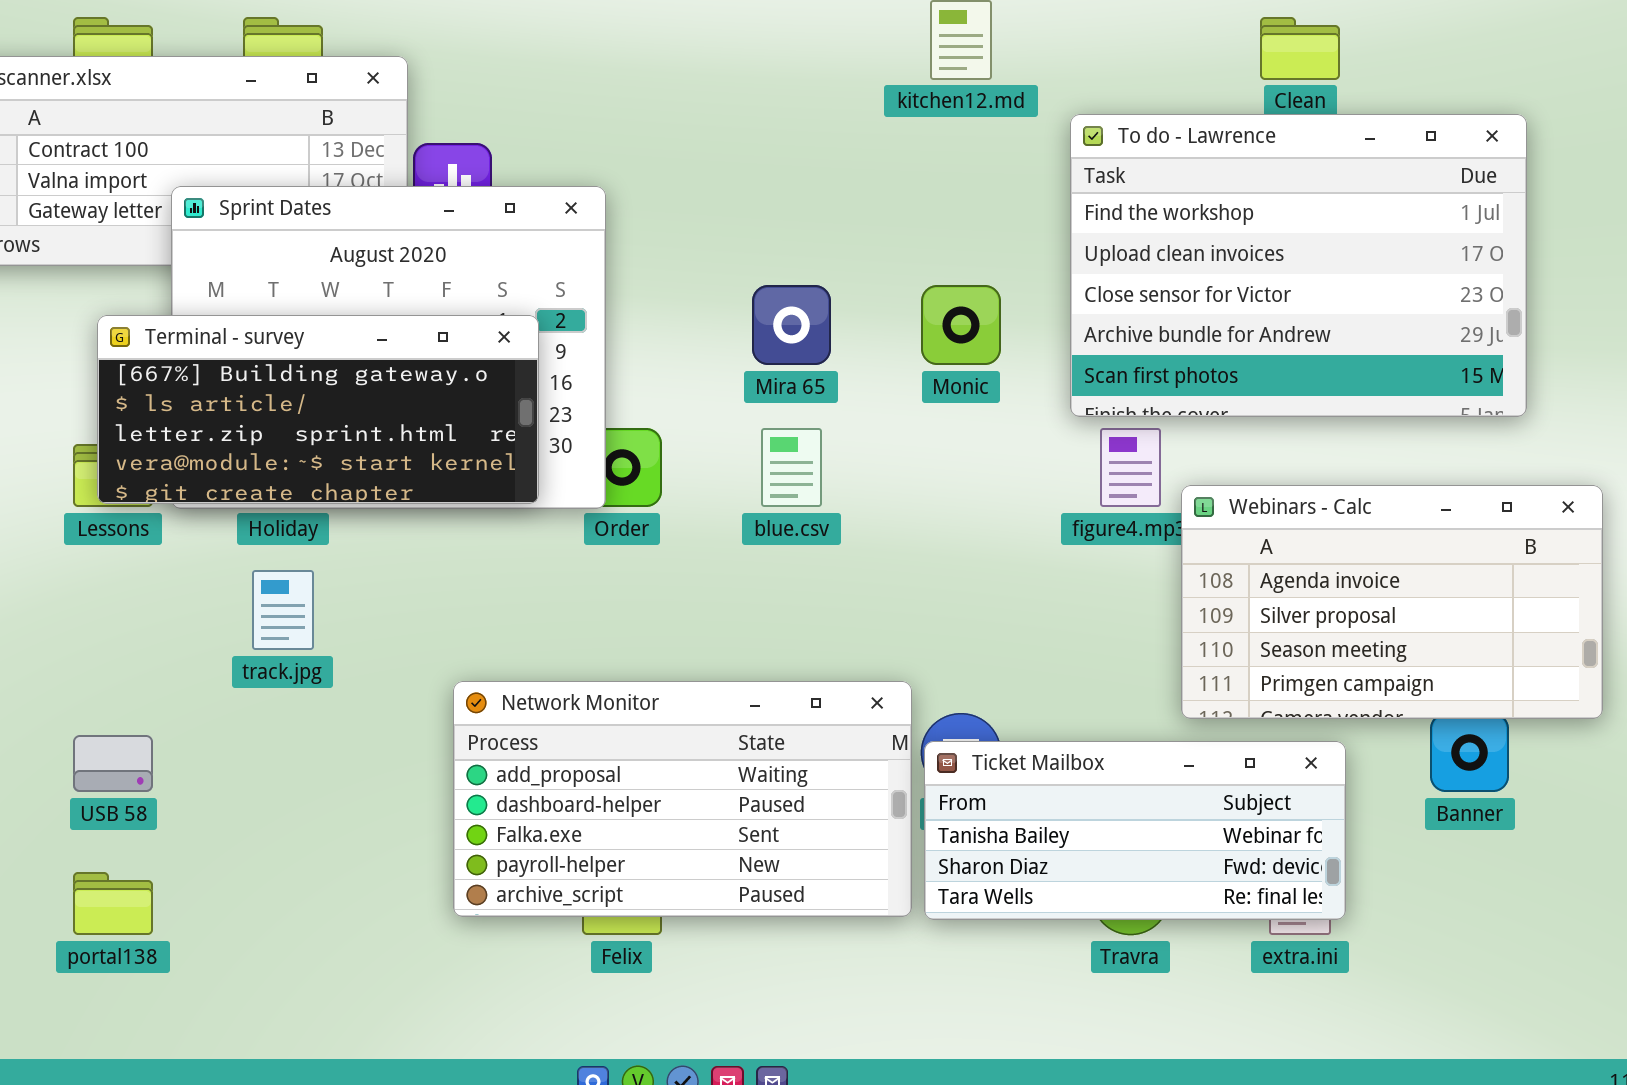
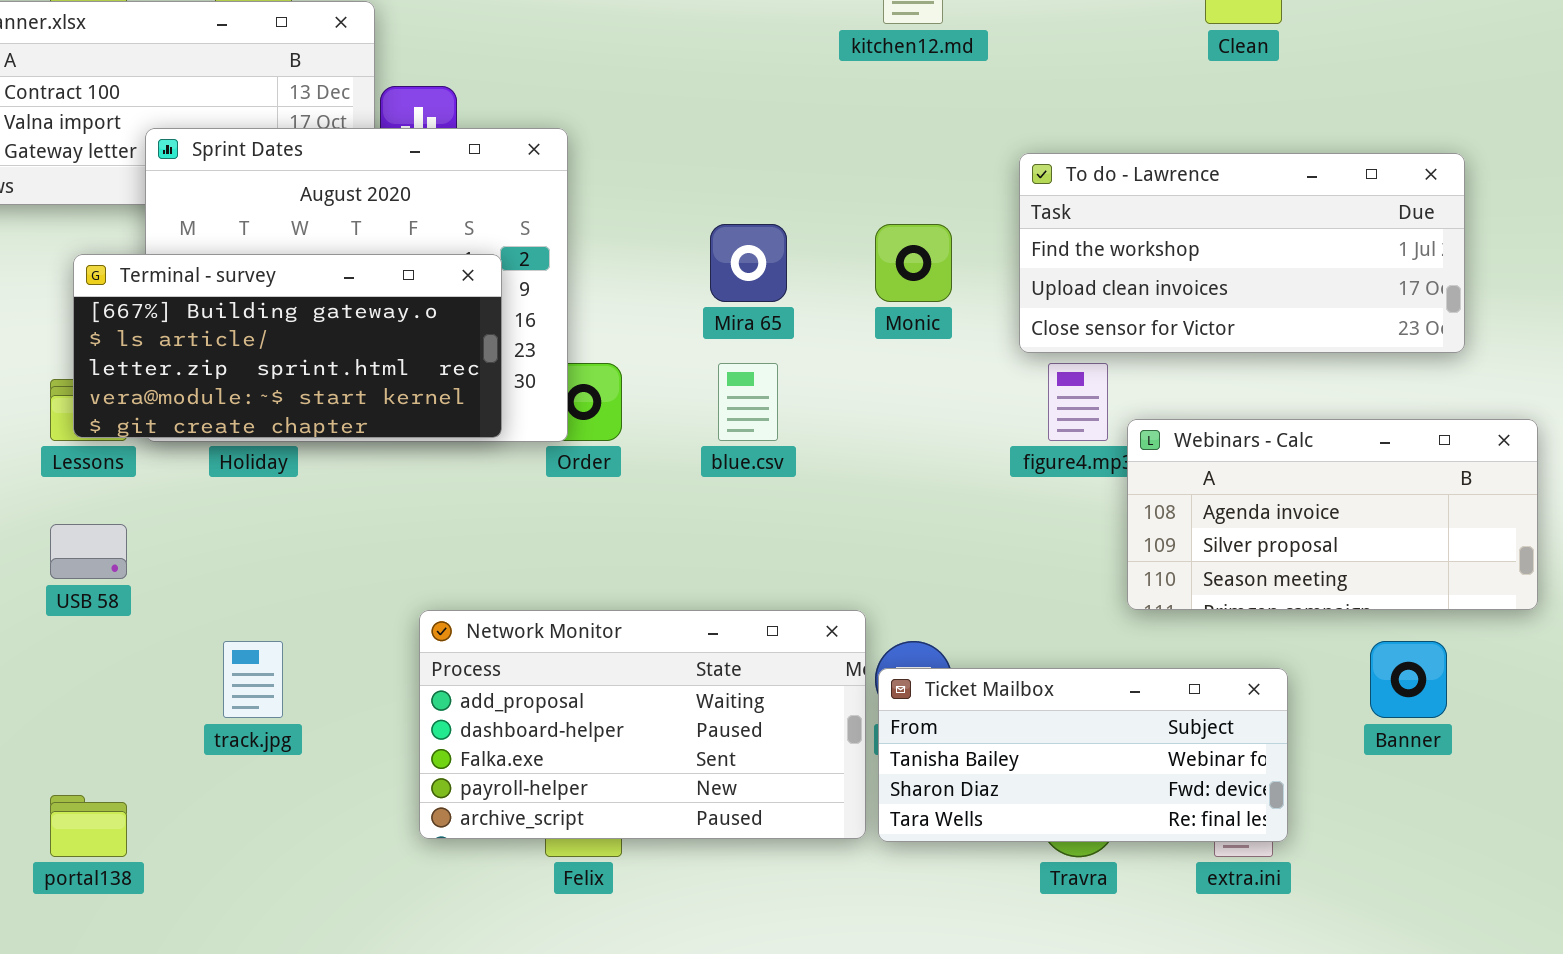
To do - Lawrence: [1070,114,1527,417] -> [1019,153,1465,353], resized
Webinars - Calc: [1181,485,1603,719] -> [1127,419,1538,610], resized
track.jpg: [252,570,314,650] -> [223,641,283,718], moved
USB 58: [73,735,153,792] -> [50,524,127,579], moved

